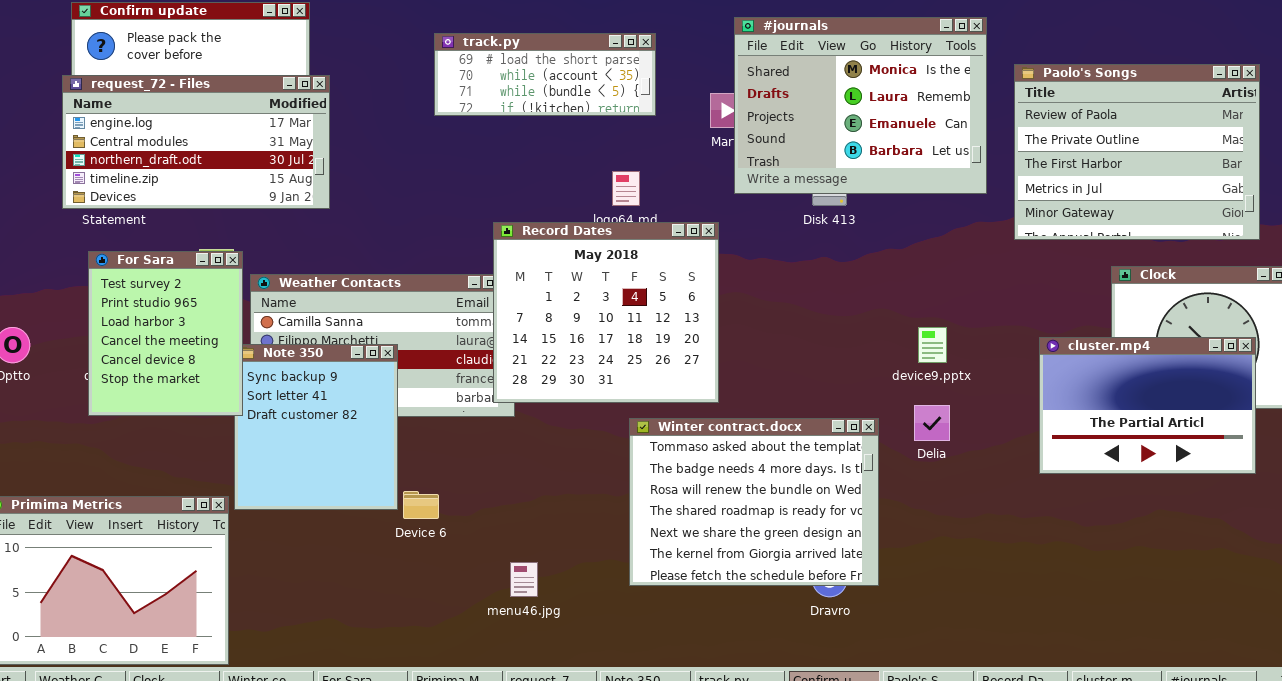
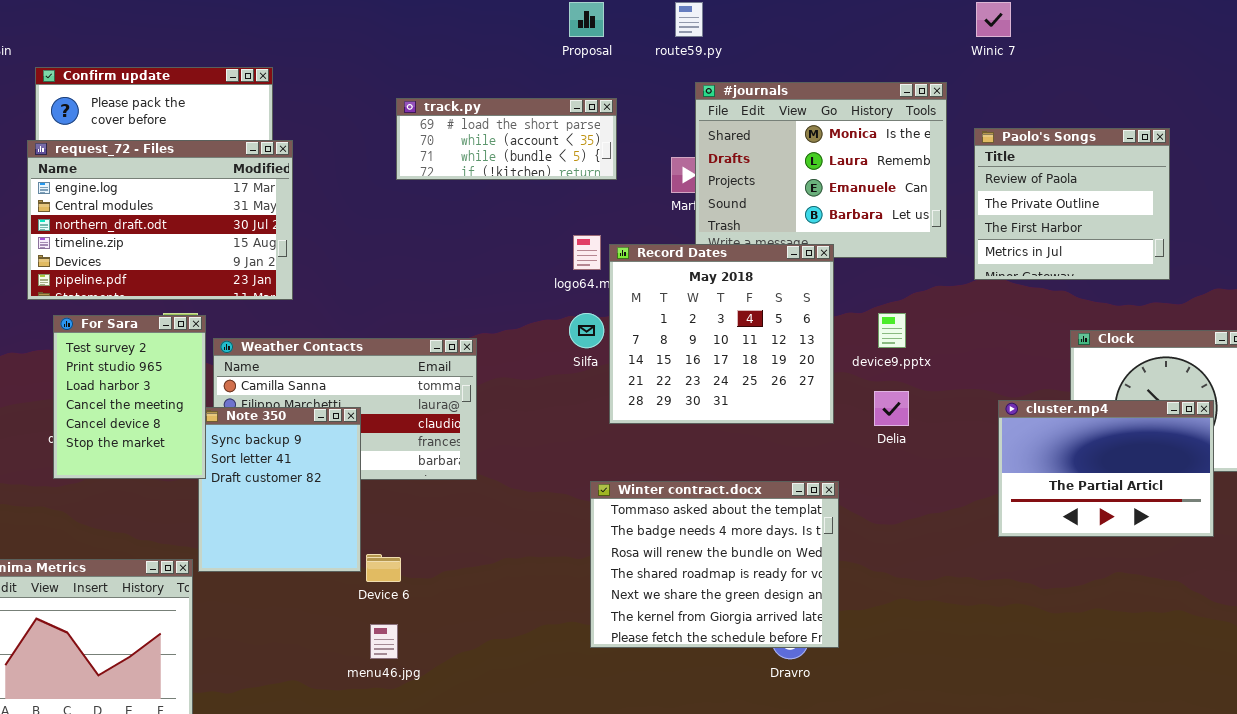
Paolo's Songs: [1014,64,1260,240] -> [974,128,1170,280], resized
request_72 - Files: [62,75,330,209] -> [27,140,293,300], resized
Record Dates: [493,222,719,403] -> [609,244,834,424], moved
device9.pptx: [918,327,947,363] -> [878,313,906,348], moved
Delia: [914,405,950,441] -> [874,391,909,426], moved
menu46.jpg: [510,562,538,597] -> [370,624,398,659], moved

